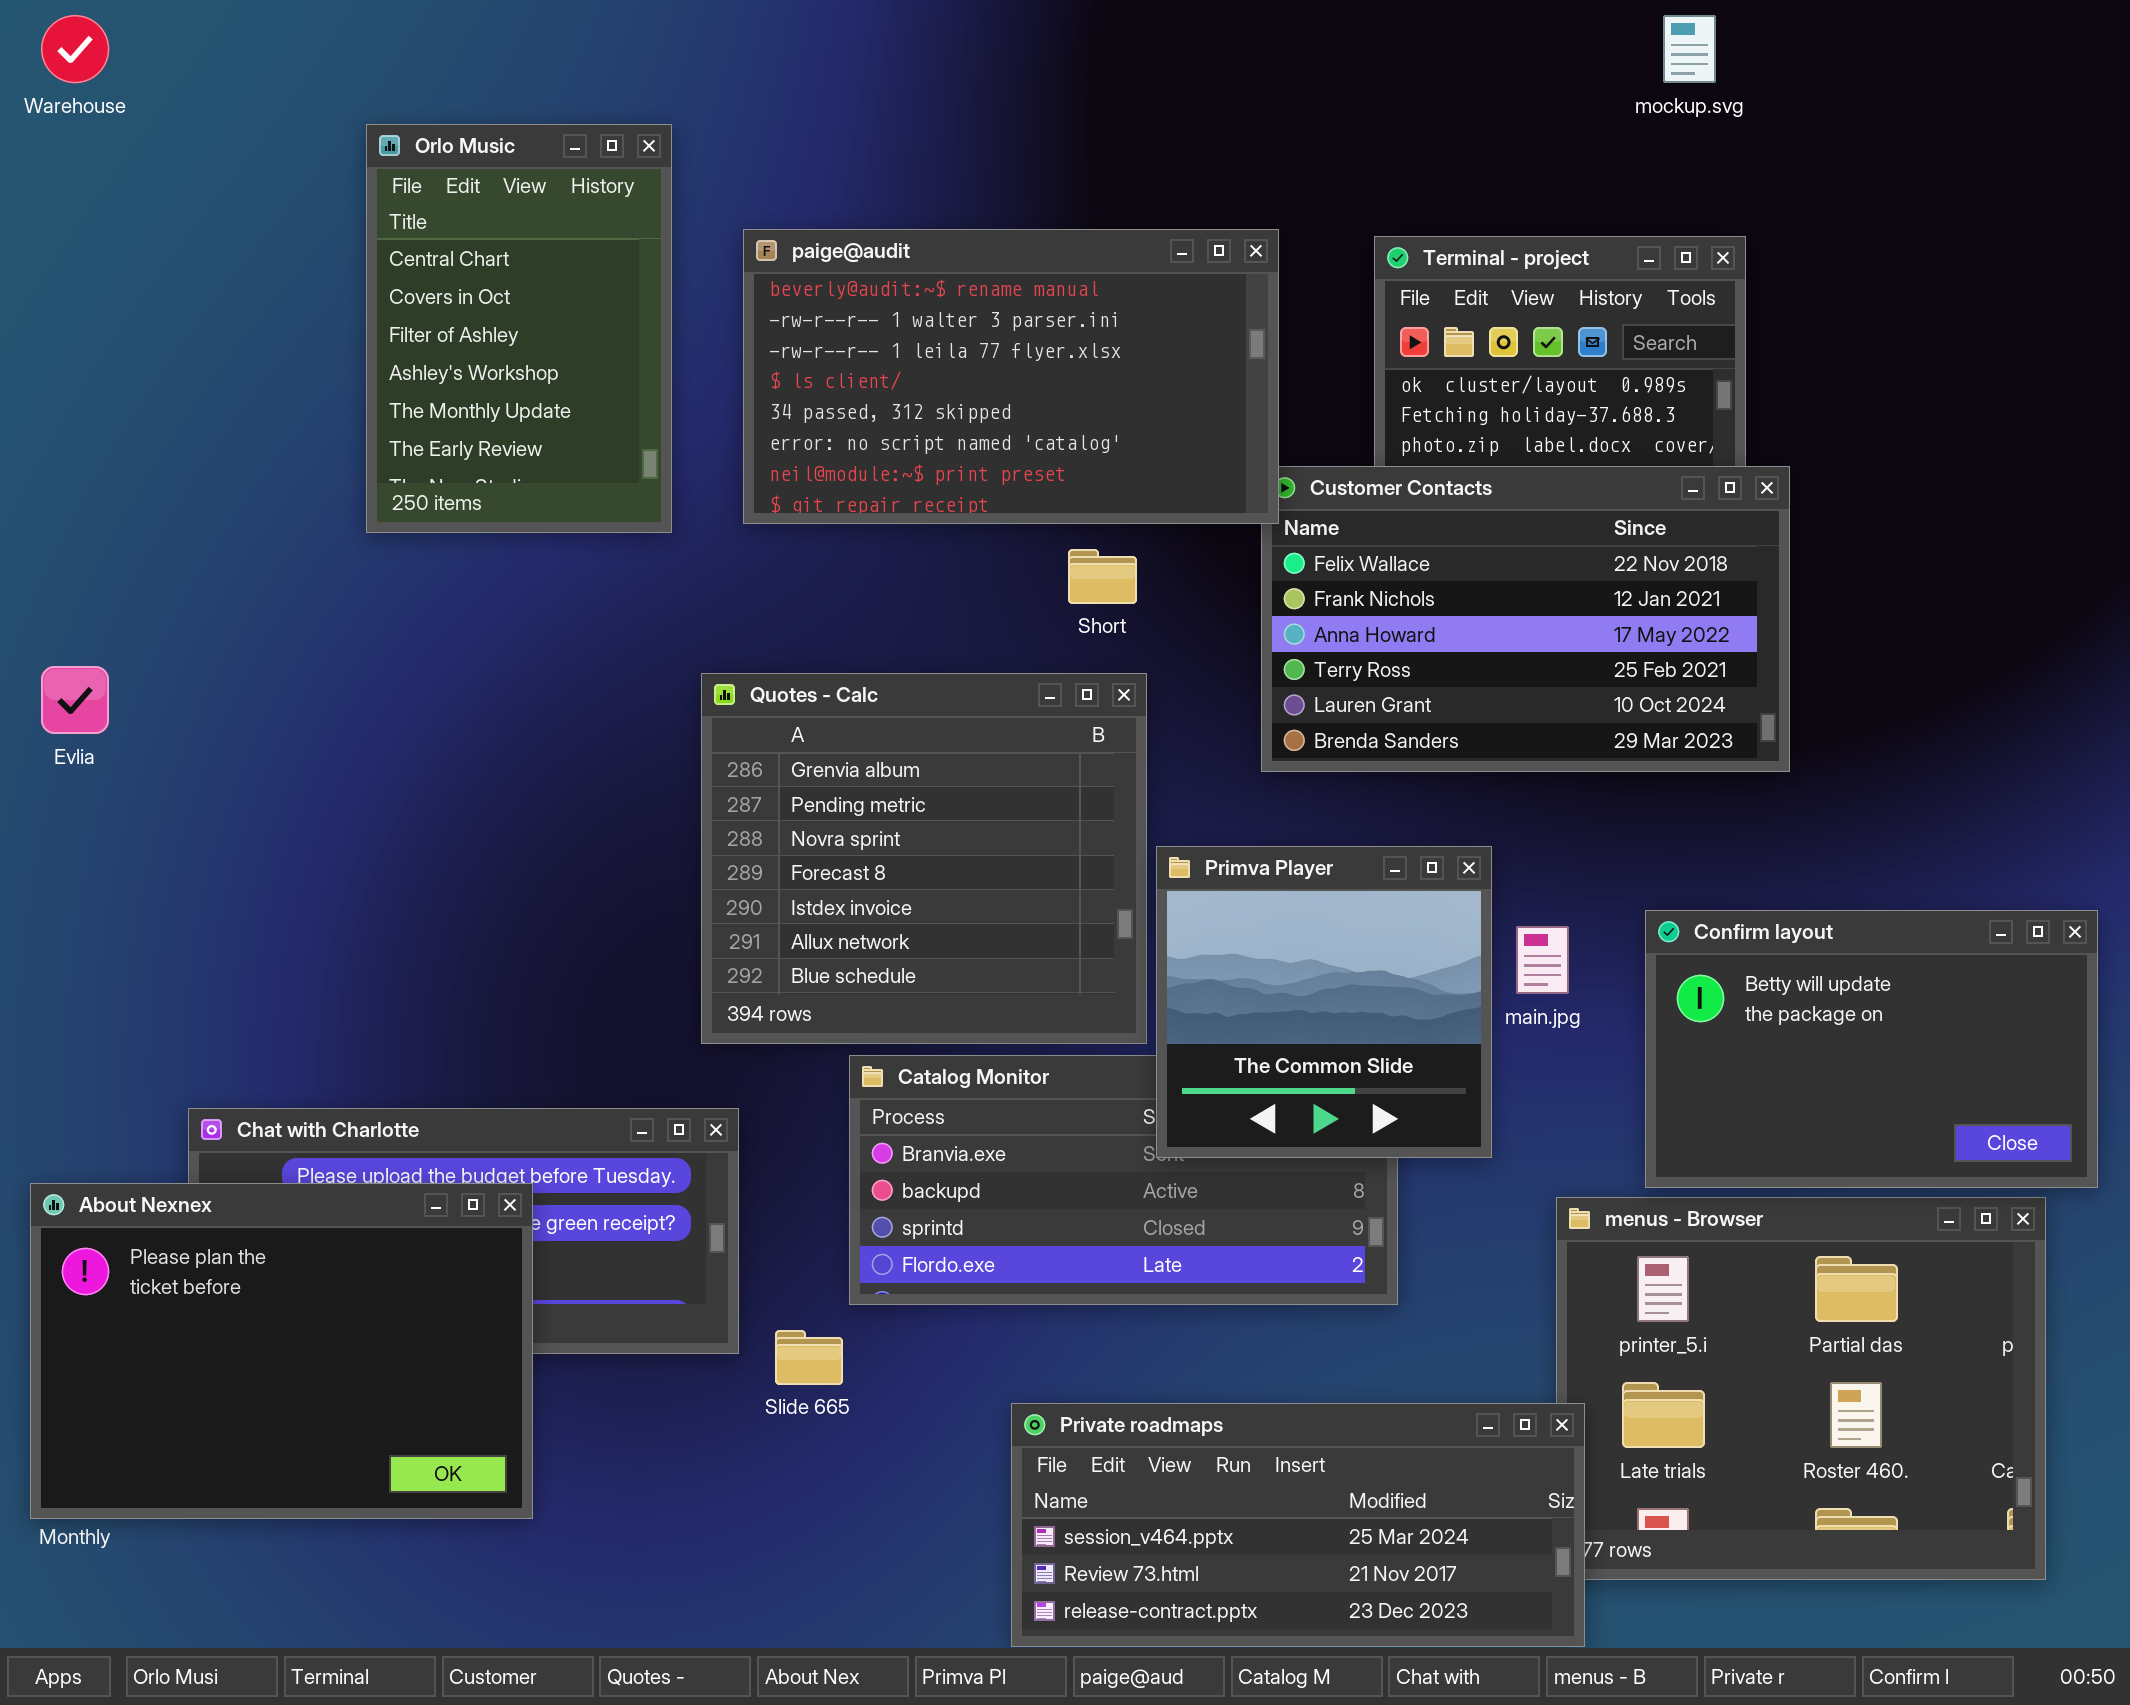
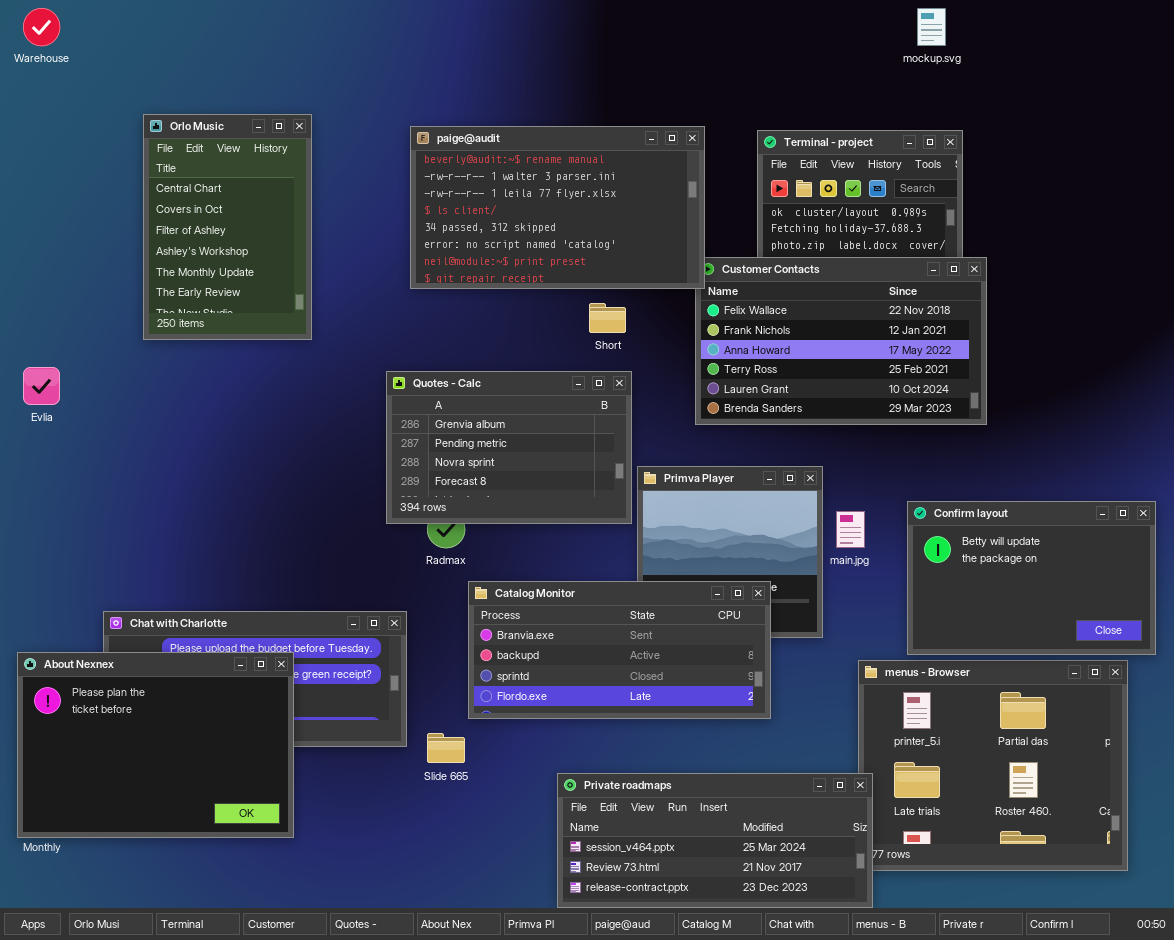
Orlo Music: [366,124,672,533] -> [143,114,312,340], moved
Quotes - Calc: [701,673,1147,1044] -> [386,371,632,524], resized
Catalog Monitor: [849,1055,1398,1305] -> [468,581,771,719], raised

